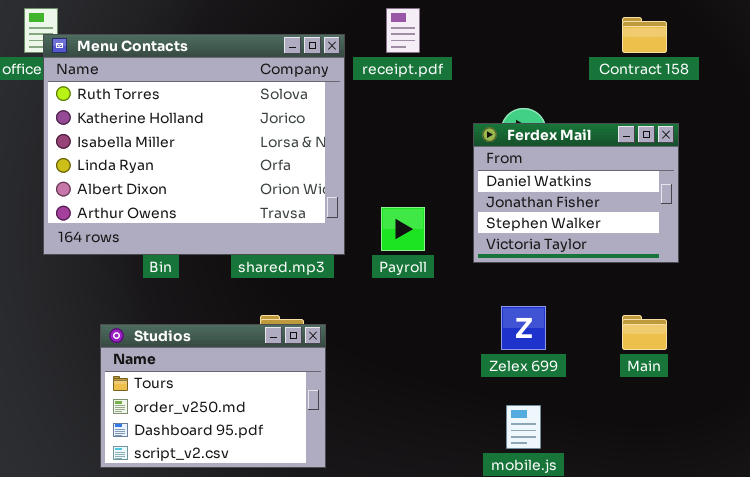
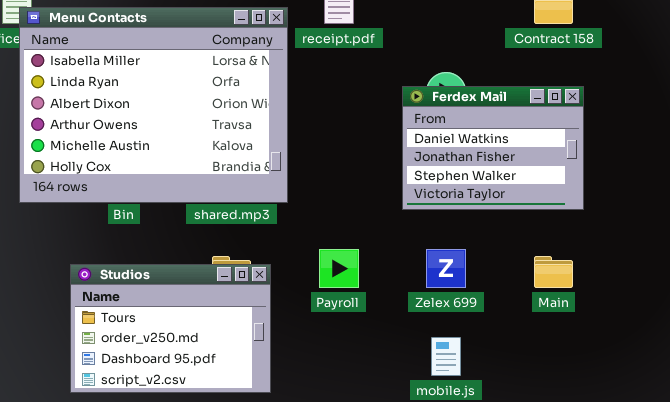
Menu Contacts: [43,34,345,255] -> [19,7,288,203], scrolled down 2 rows
Payroll: [381,207,425,251] -> [319,249,359,288], moved

